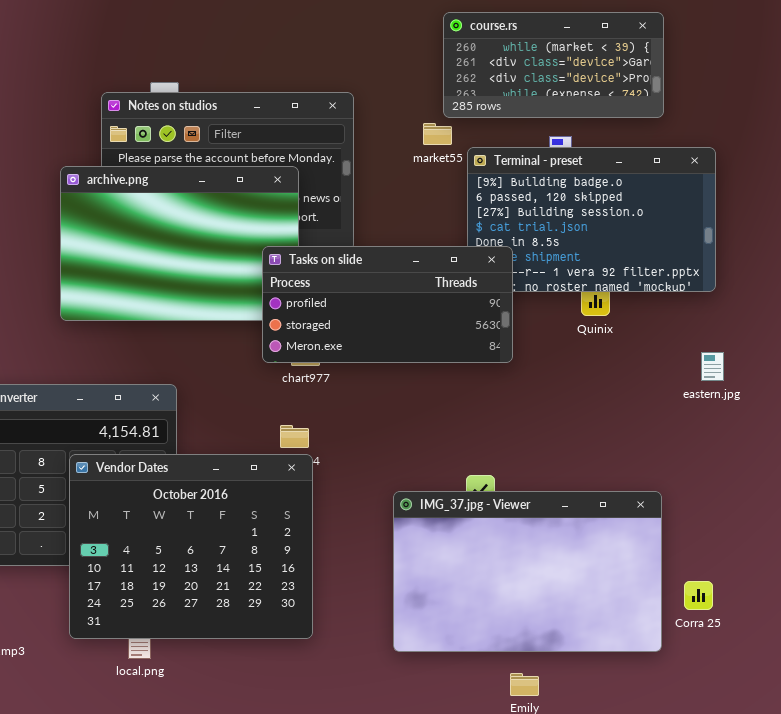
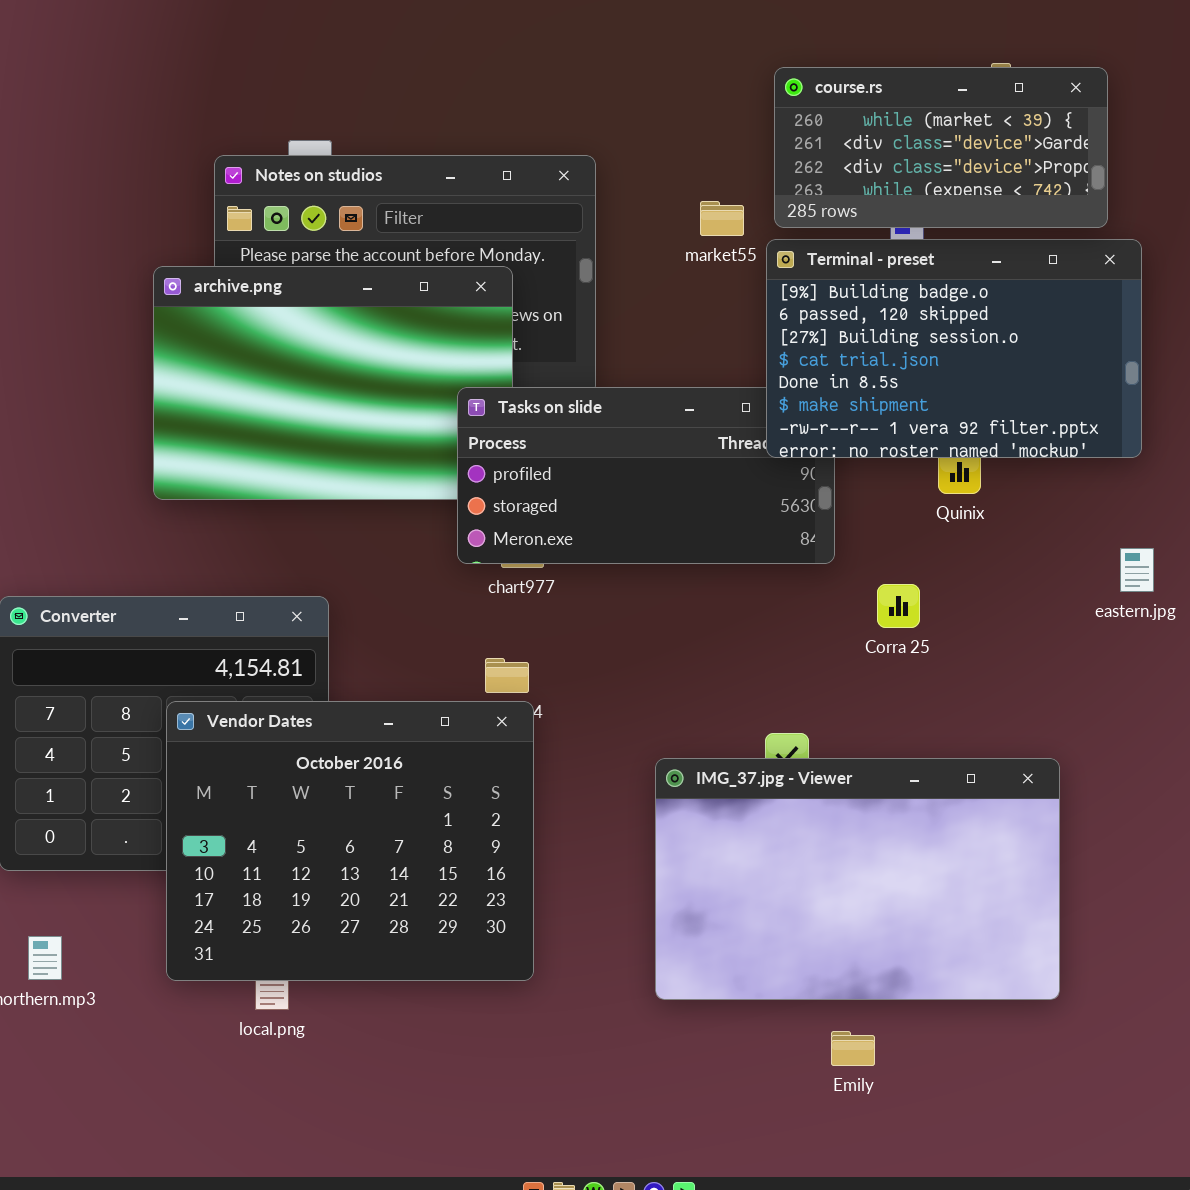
course.rs: [443,12,664,118] -> [774,67,1108,228], moved
Terminal - preset: [467,147,716,292] -> [766,239,1142,458], raised
Corra 25: [684,581,713,610] -> [877,584,920,628], moved

